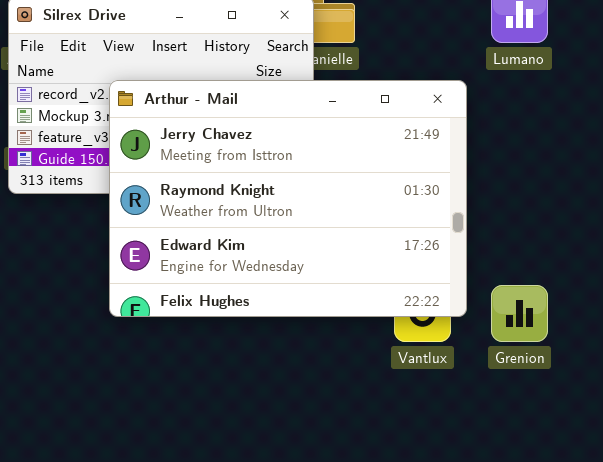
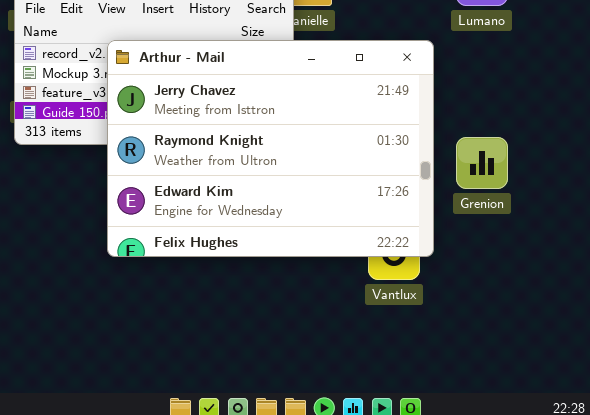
Grenion: [491,285,548,342] -> [456,137,508,189], moved

